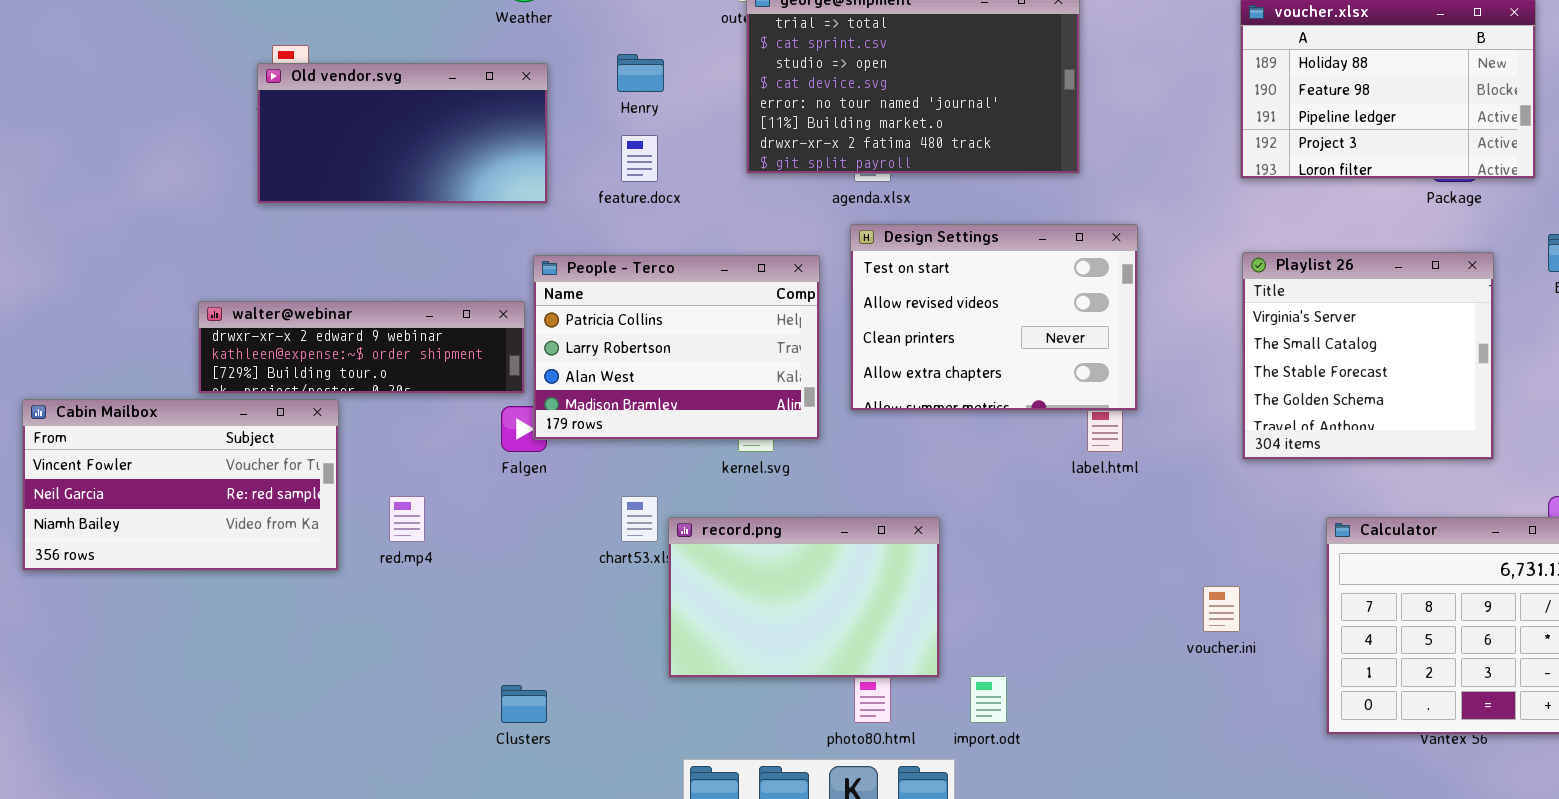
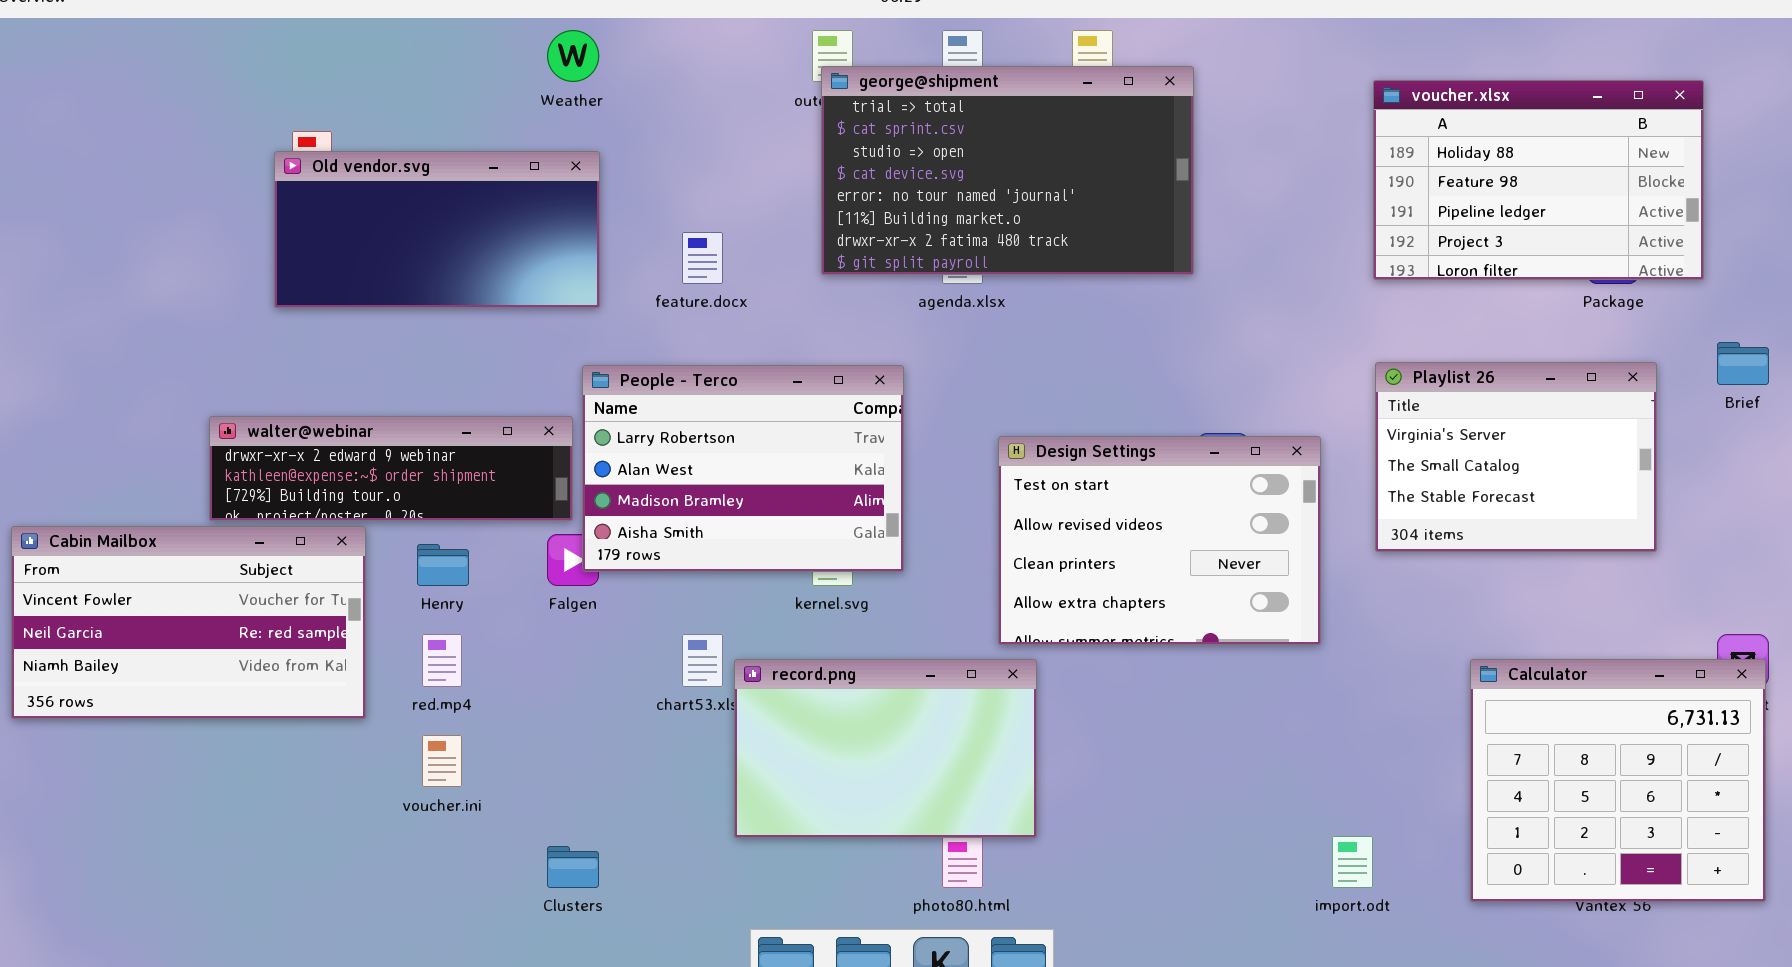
Henry: [617,54,664,92] -> [417,544,469,586], moved
Design Settings: [850,224,1138,411] -> [998,436,1321,645], moved
Playlist 26: [1242,252,1494,460] -> [1375,362,1657,552], resized
People - Terco: [533,255,820,440] -> [582,365,904,572], scrolled down 1 row
voucher.ini: [1203,586,1240,632] -> [422,735,462,787], moved
import.odt: [970,676,1007,723] -> [1332,836,1373,888], moved

